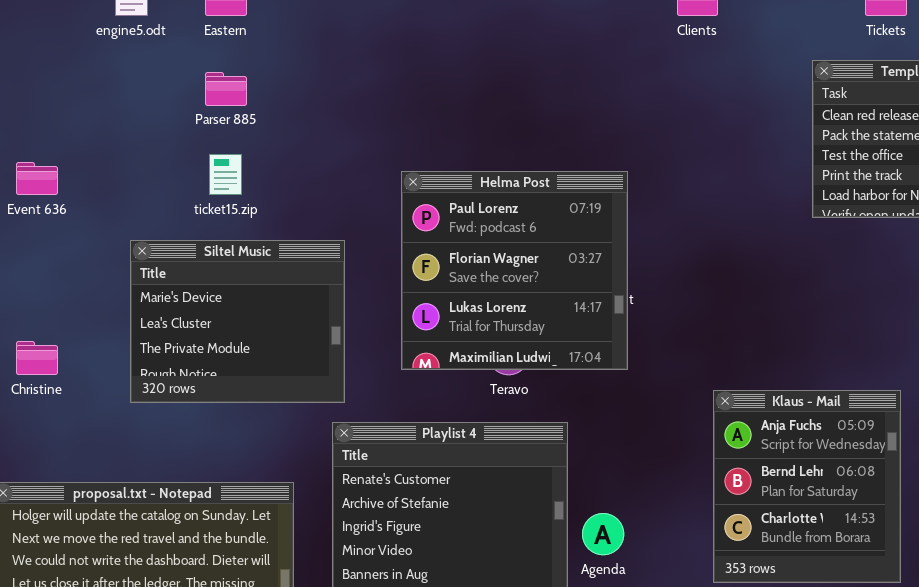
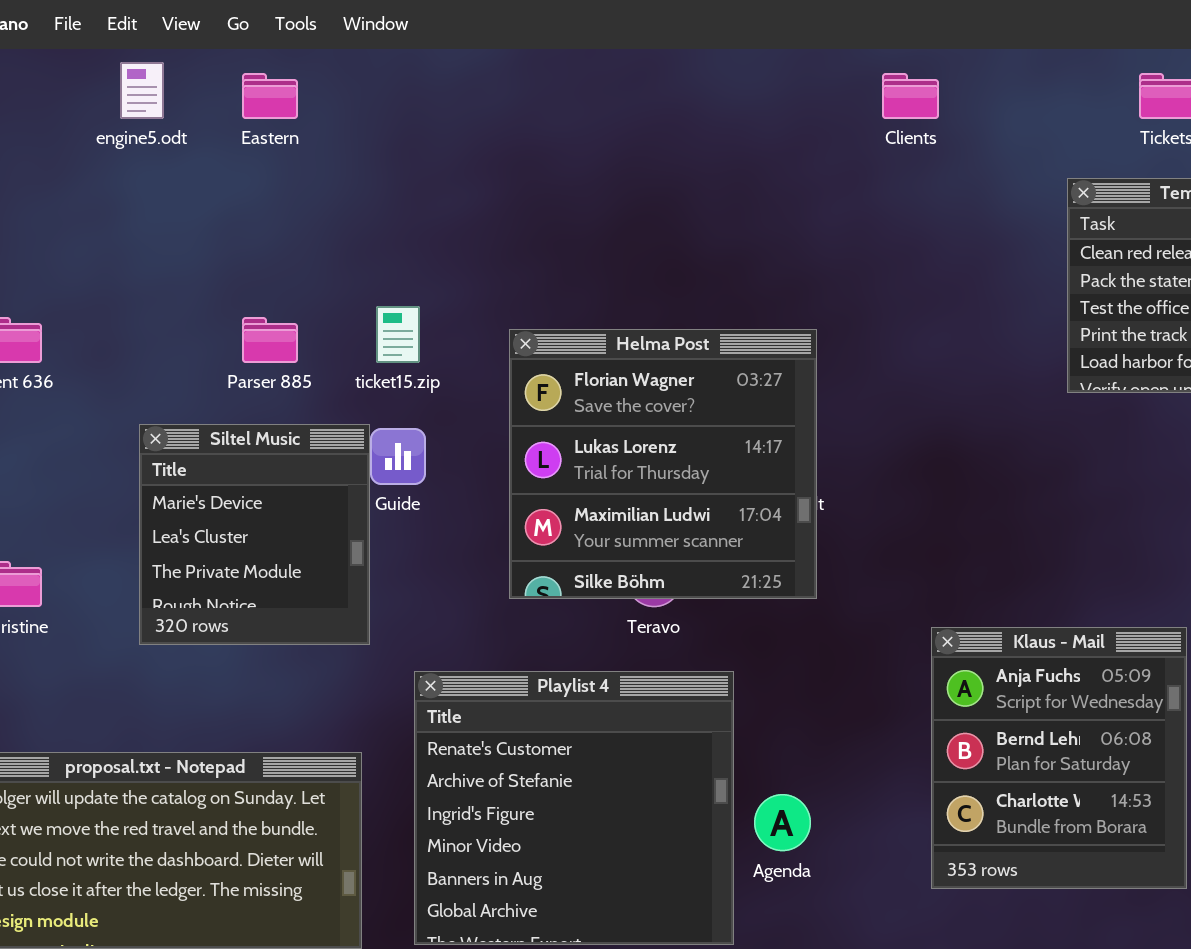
Parser 885: [205,72,247,106] -> [242,317,298,363], moved
ticket15.zip: [209,154,242,195] -> [376,306,420,363], moved
Helma Post: [401,171,628,370] -> [509,329,817,599], scrolled down 1 row
Siltel Music: [130,240,345,403] -> [139,424,370,645], resized

